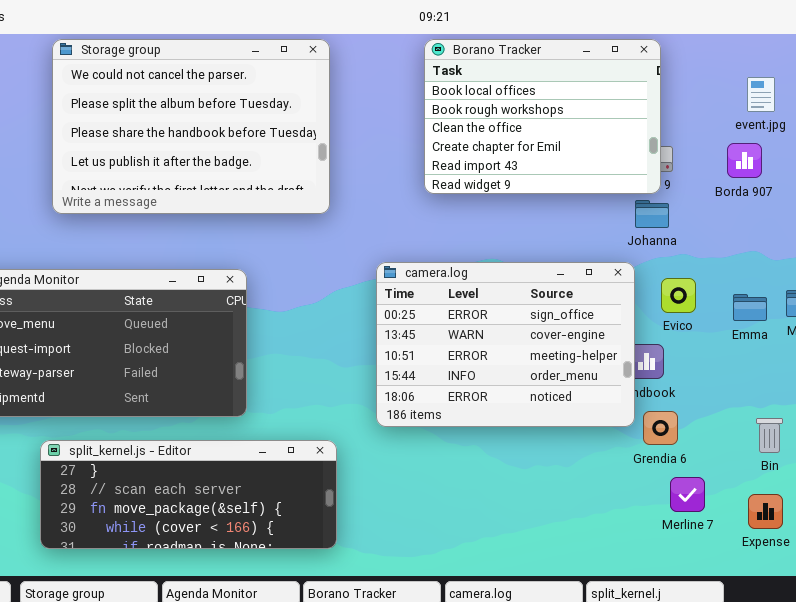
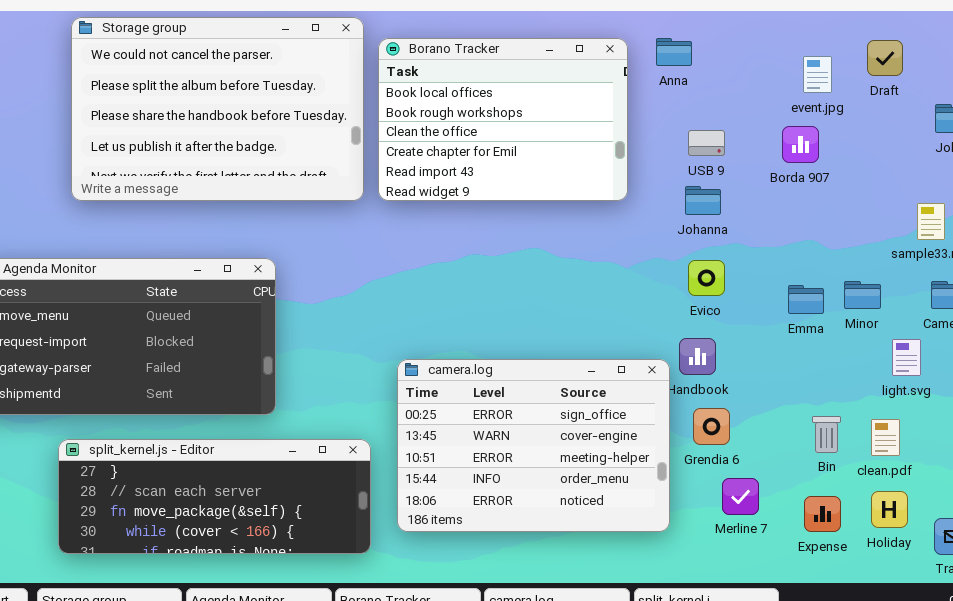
Borano Tracker: [424,39,661,194] -> [378,38,628,201], moved
camera.log: [376,262,635,427] -> [397,359,670,532], moved
Evico: [661,278,696,313] -> [688,260,725,296], moved

